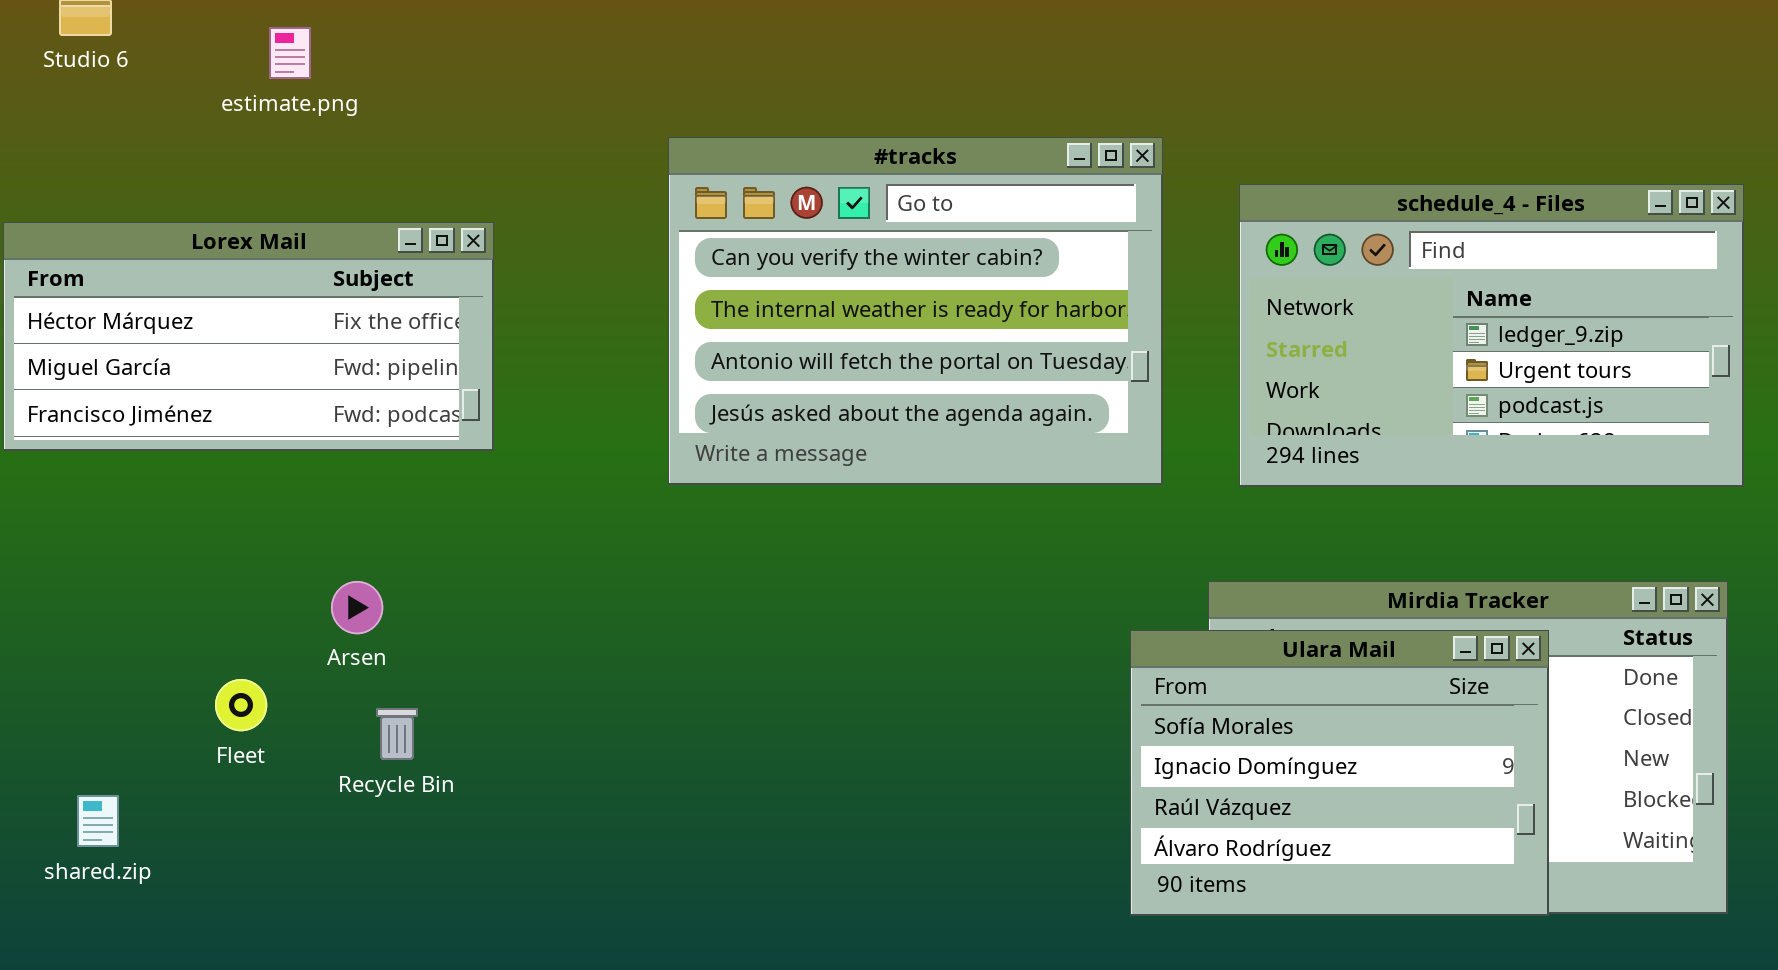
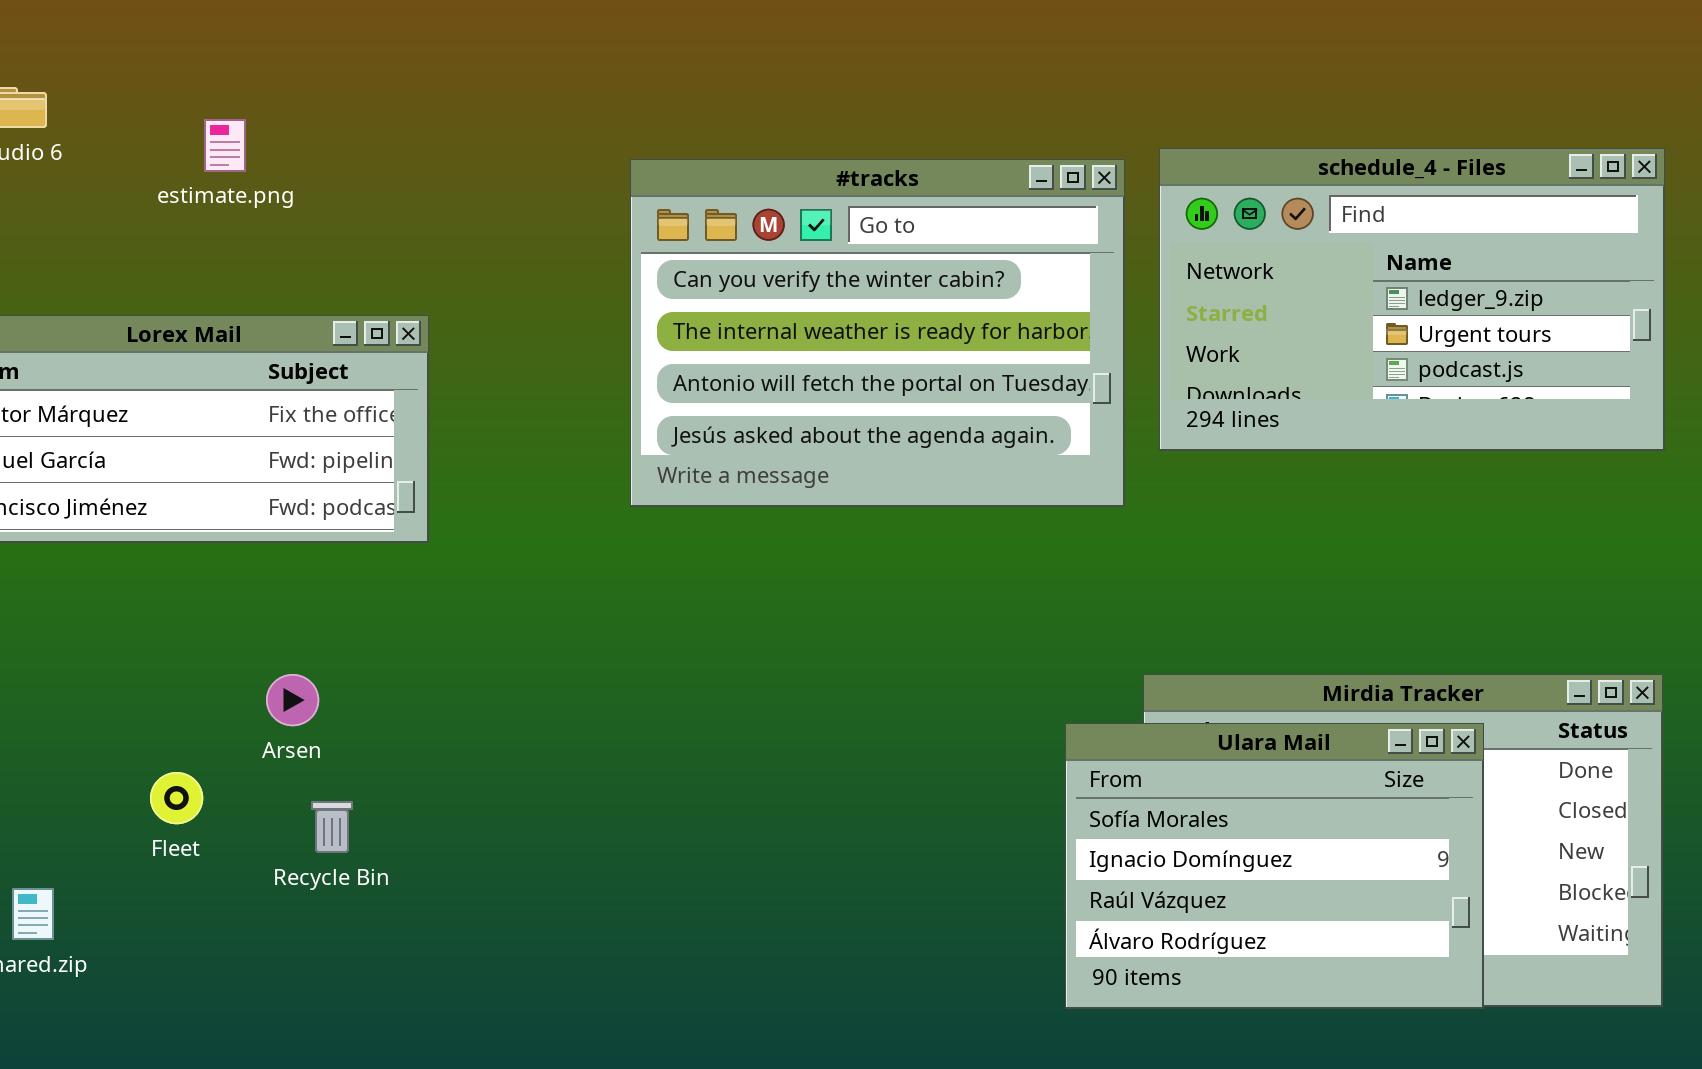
#tracks: [668,137,1163,485] -> [630,159,1125,507], moved
schedule_4 - Files: [1239,184,1744,487] -> [1159,148,1665,451], moved

